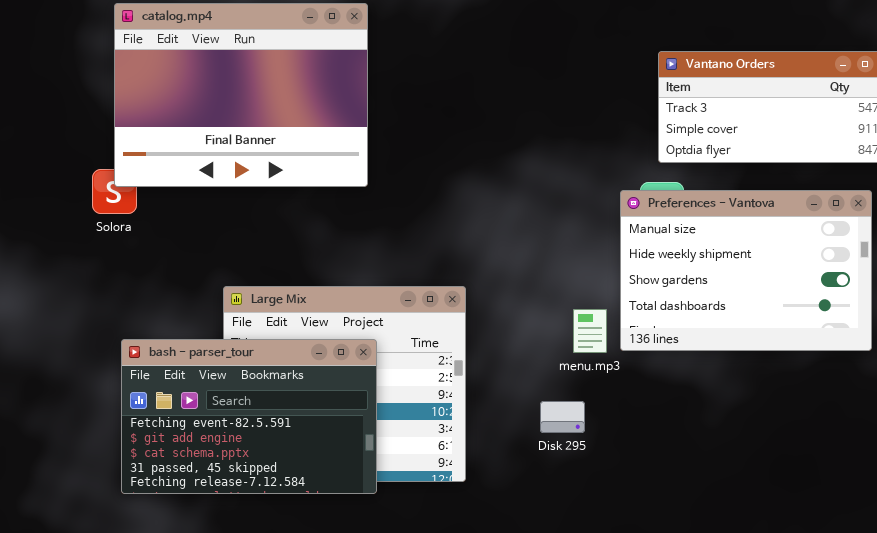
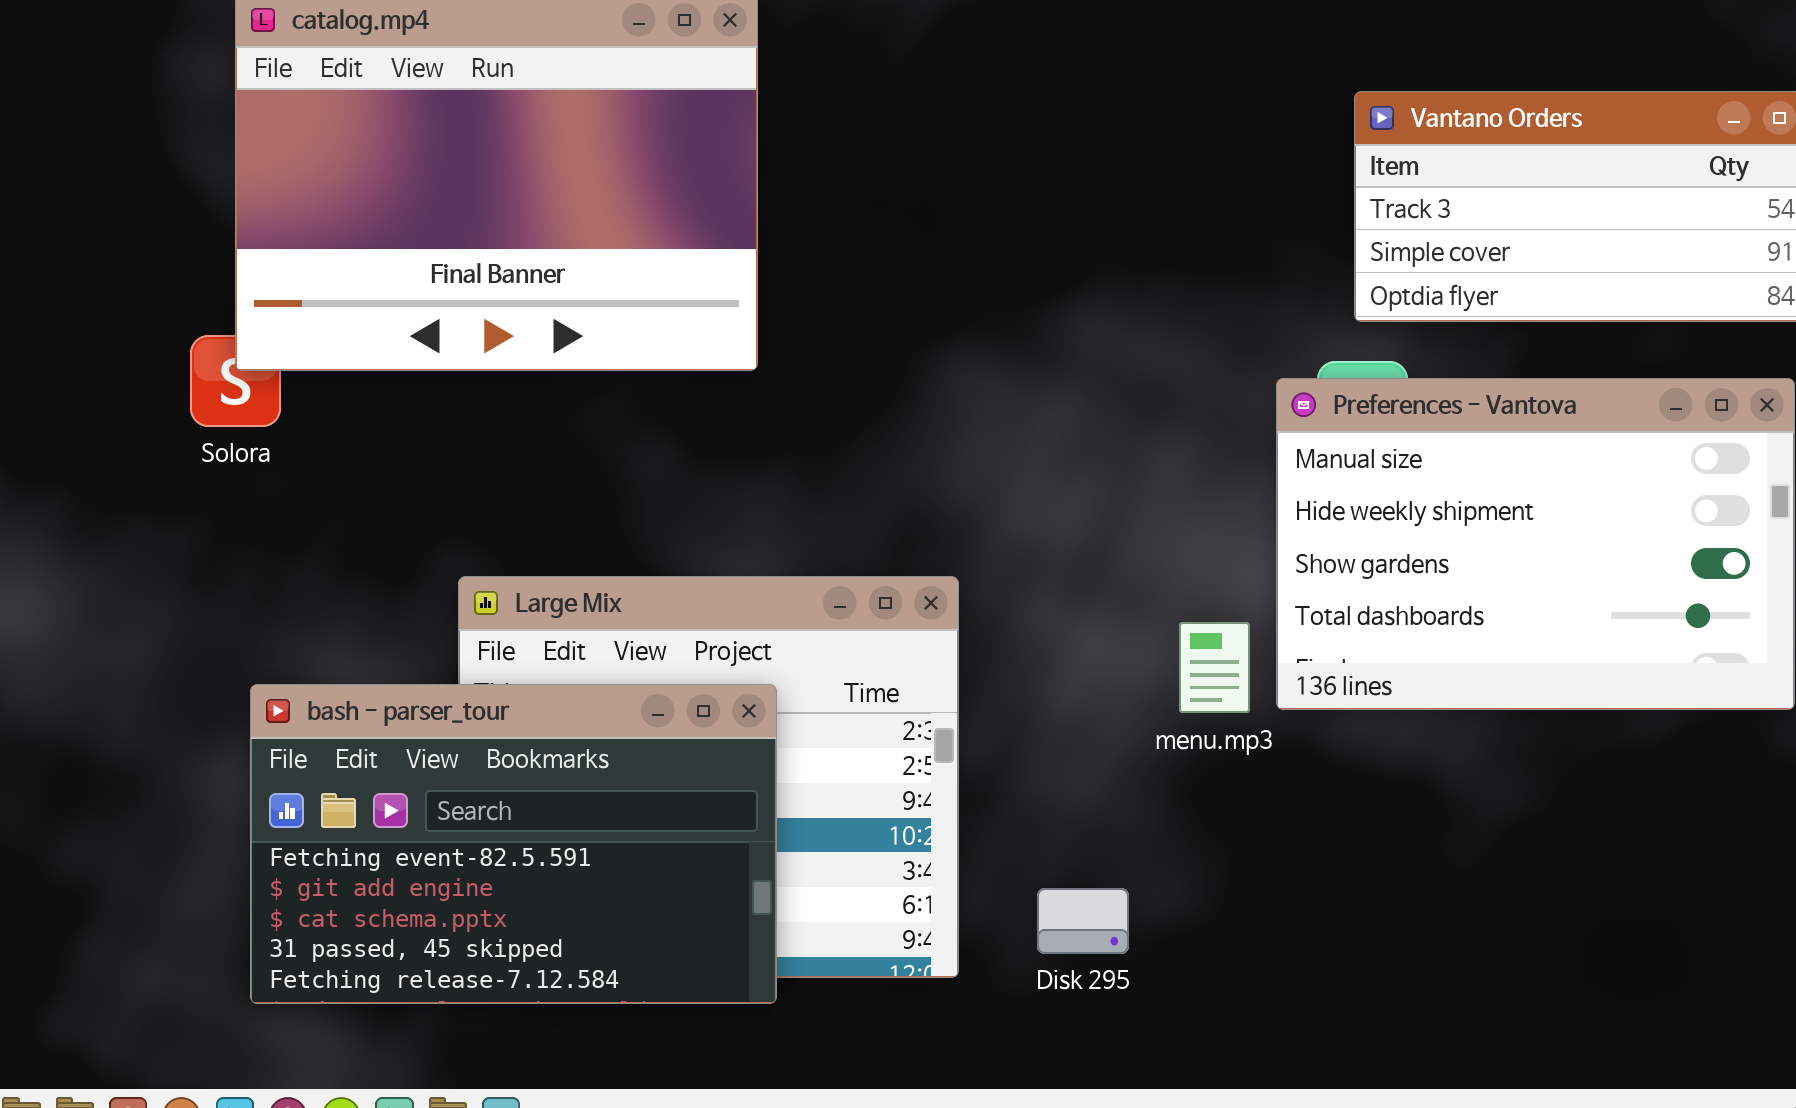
Disk 295: [540,401,585,433] -> [1037,888,1129,954], moved

